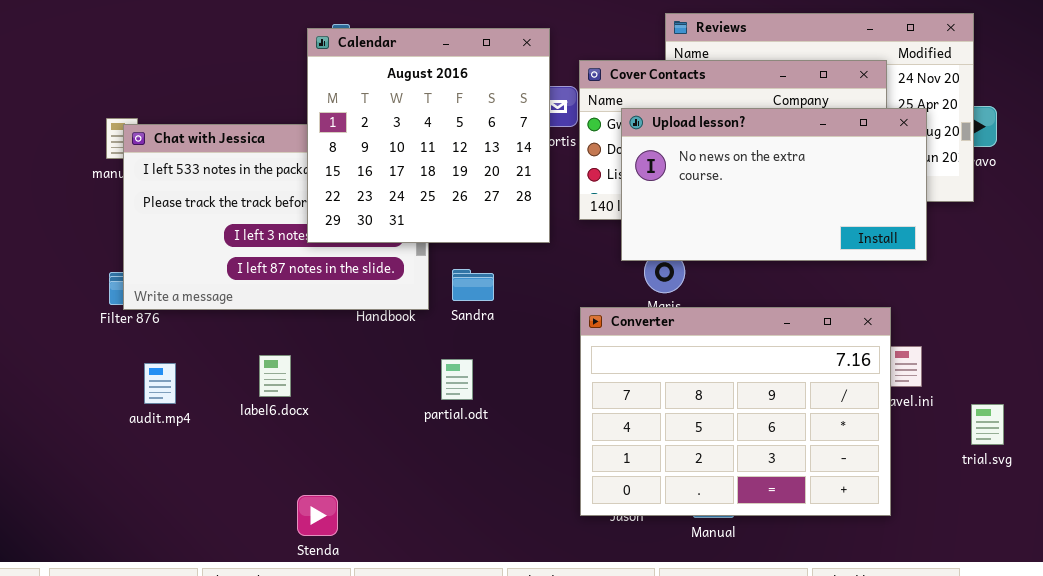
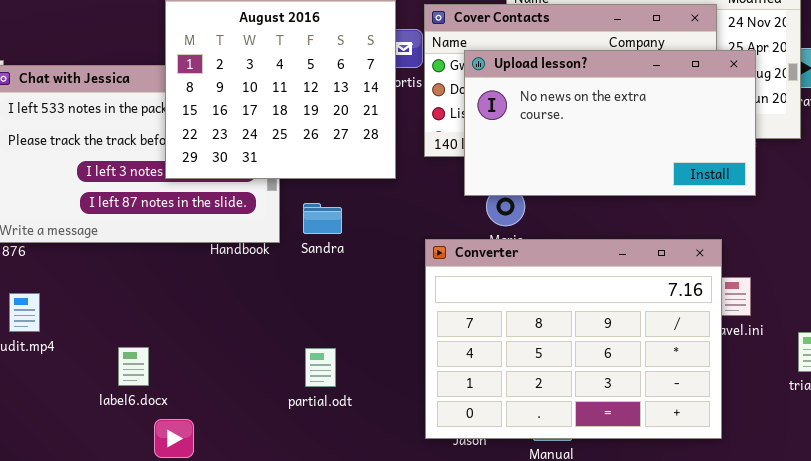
label6.docx: [259,355,291,397] -> [118,347,149,386], moved
partial.odt: [441,359,473,400] -> [305,348,336,387], moved

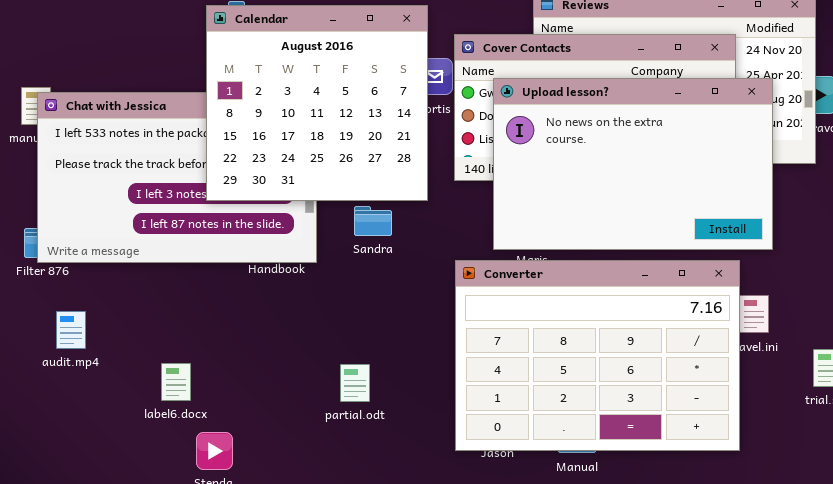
Upload lesson?: [464,50,756,196] -> [493,78,773,250], resized
Sandra: [303,203,342,234] -> [354,206,392,236], moved

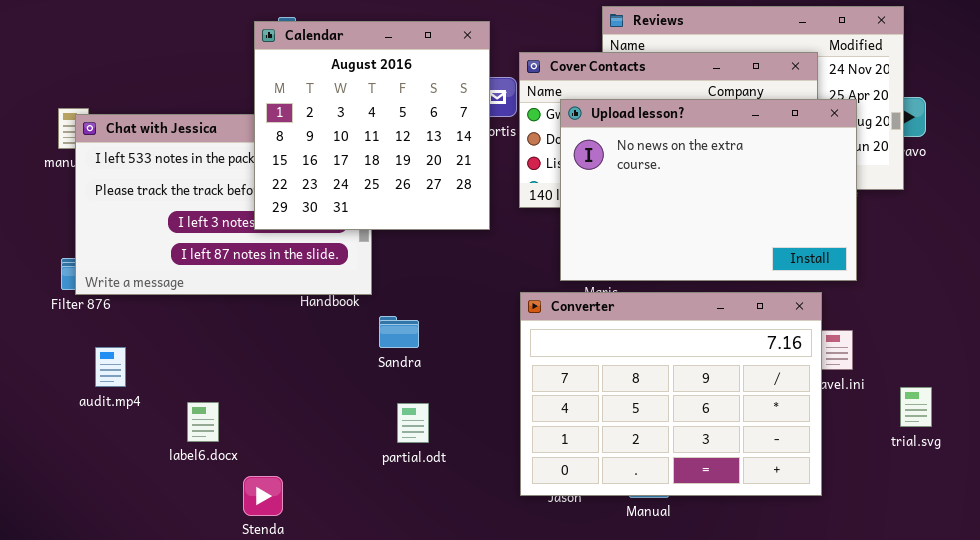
Sandra: [354,206,392,236] -> [379,316,419,348], moved
label6.docx: [161,363,191,401] -> [187,402,219,442], moved

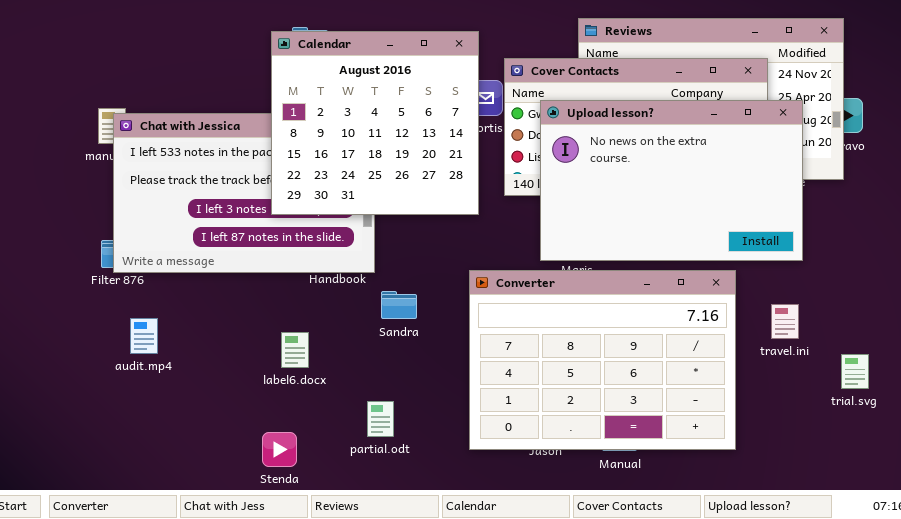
Converter: [520,292,822,496] -> [469,270,736,450], moved
label6.docx: [187,402,219,442] -> [281,332,309,368], moved
partial.odt: [397,403,429,443] -> [367,401,394,437], moved

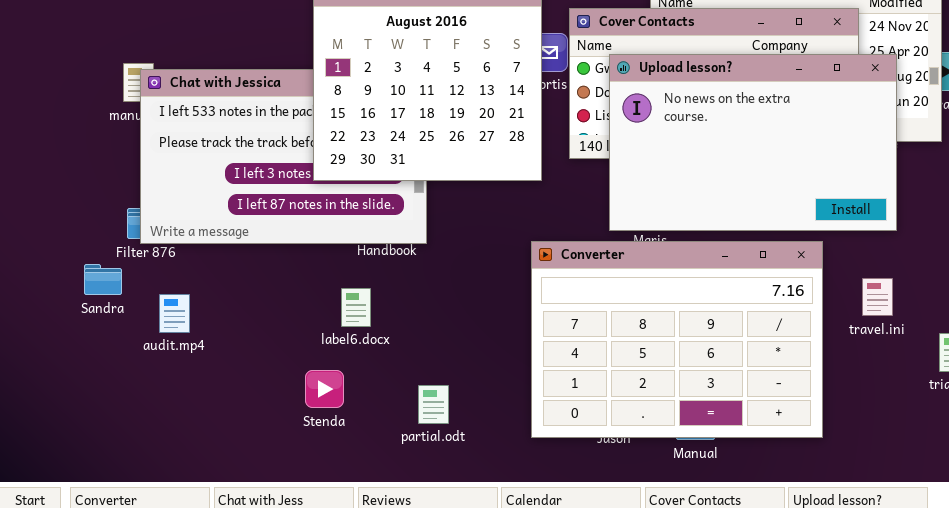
Sandra: [381,291,417,319] -> [84,264,122,295], moved
label6.docx: [281,332,309,368] -> [341,288,371,327], moved
Stenda: [262,432,297,467] -> [305,370,344,408], moved

